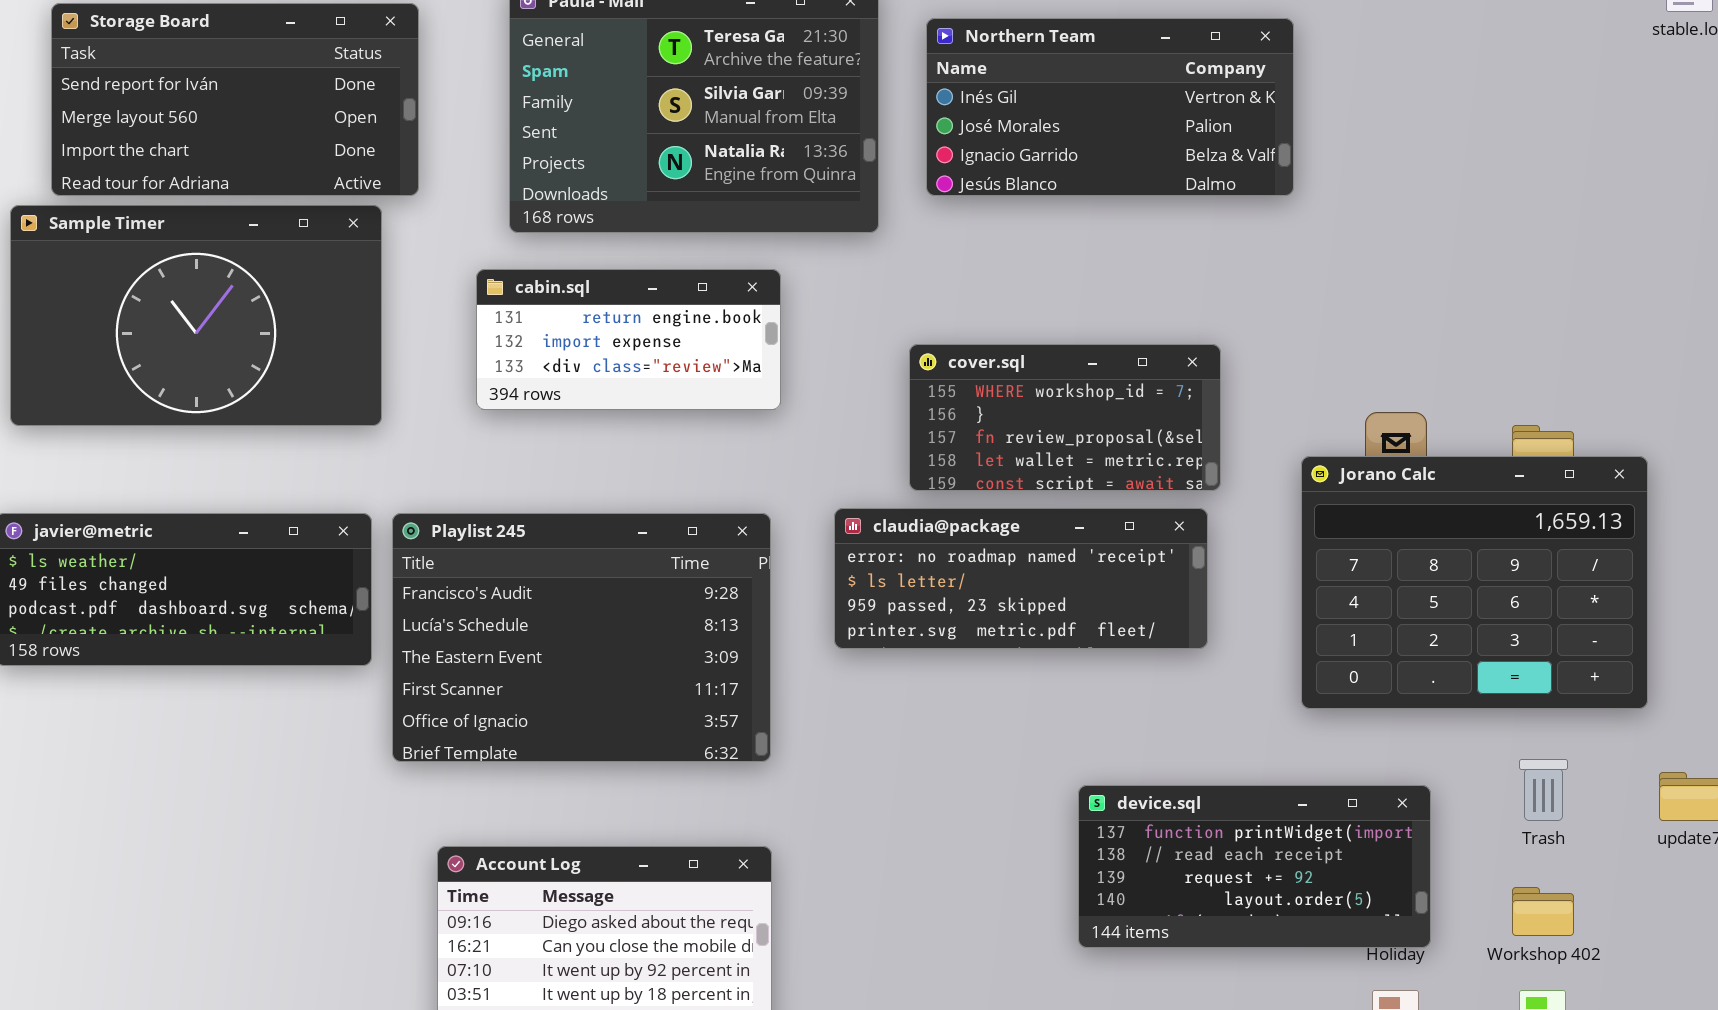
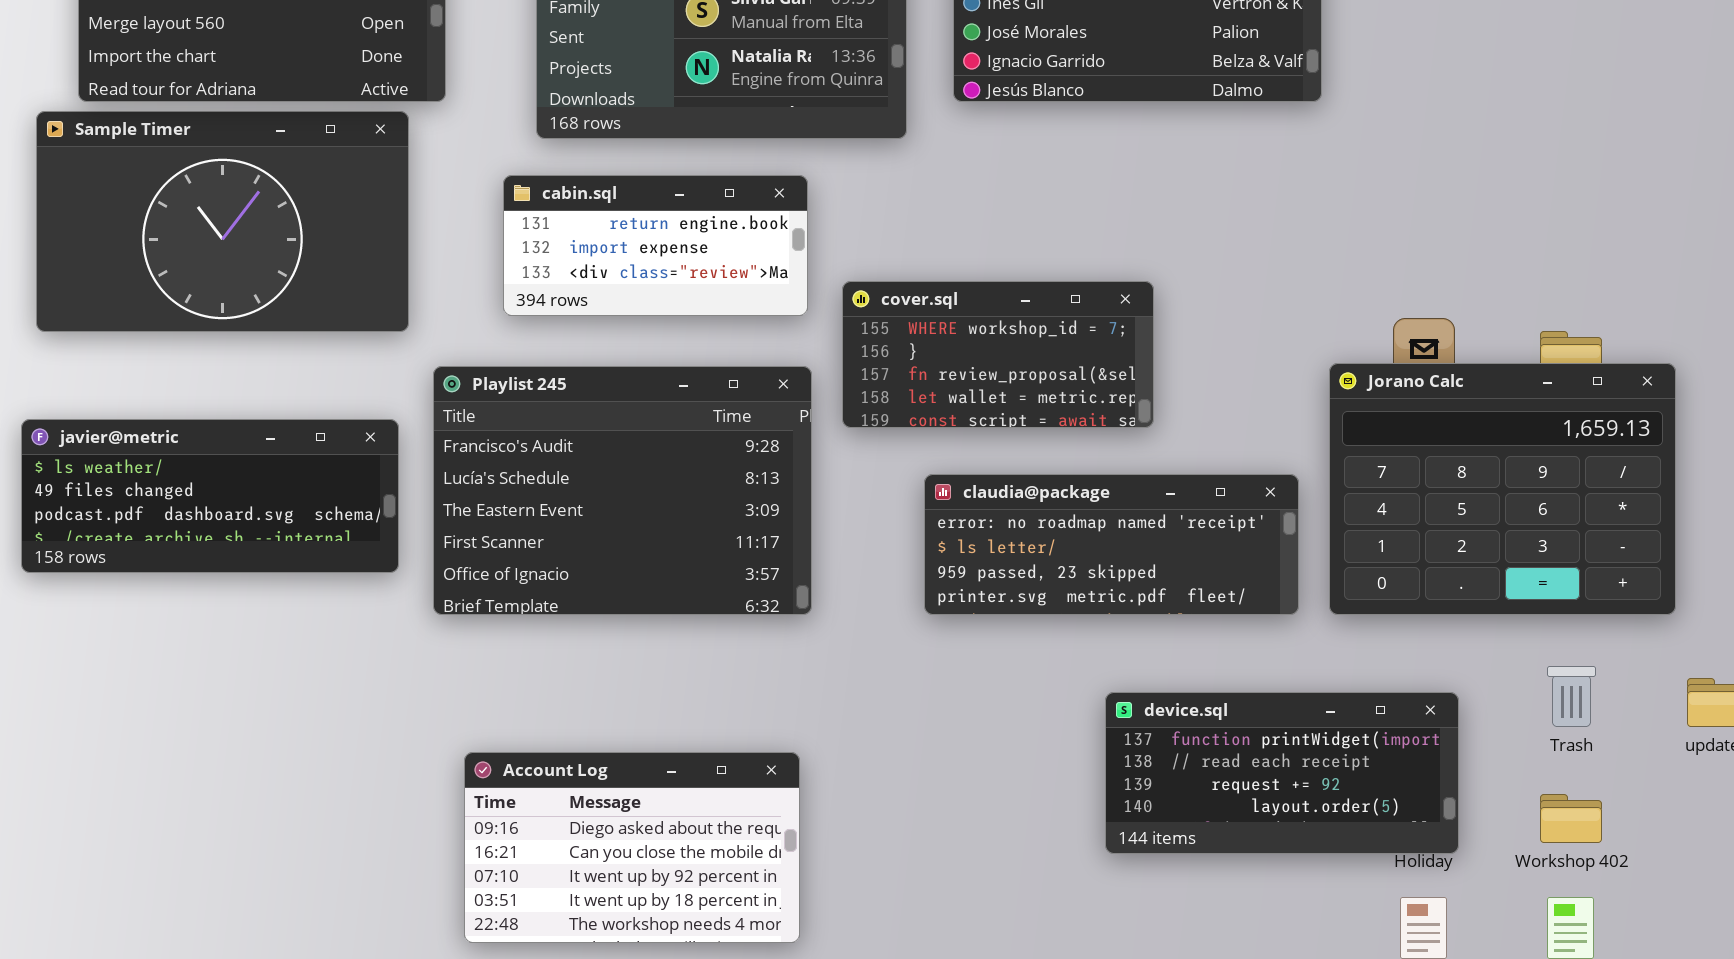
cover.sql: [909,344,1221,491] -> [842,281,1154,428], moved
claudia@package: [834,508,1208,649] -> [924,474,1299,615], moved
Playlist 245: [392,513,771,762] -> [433,366,812,615], moved

